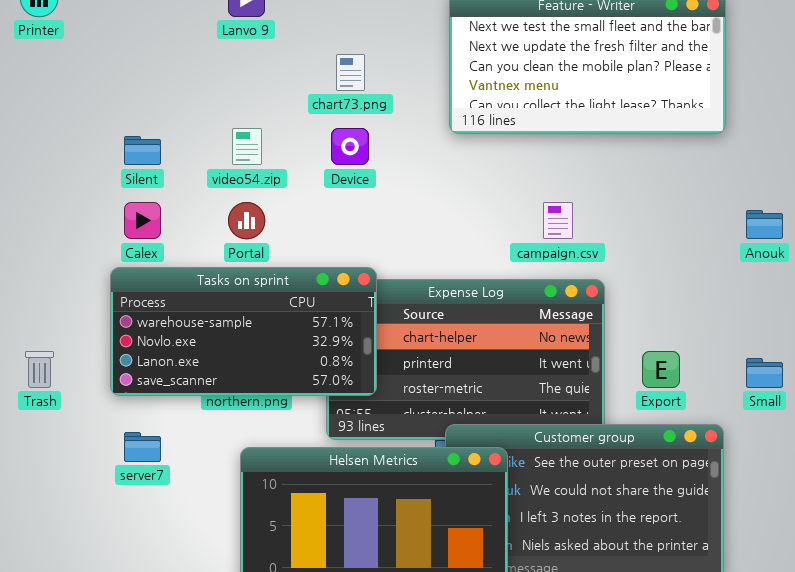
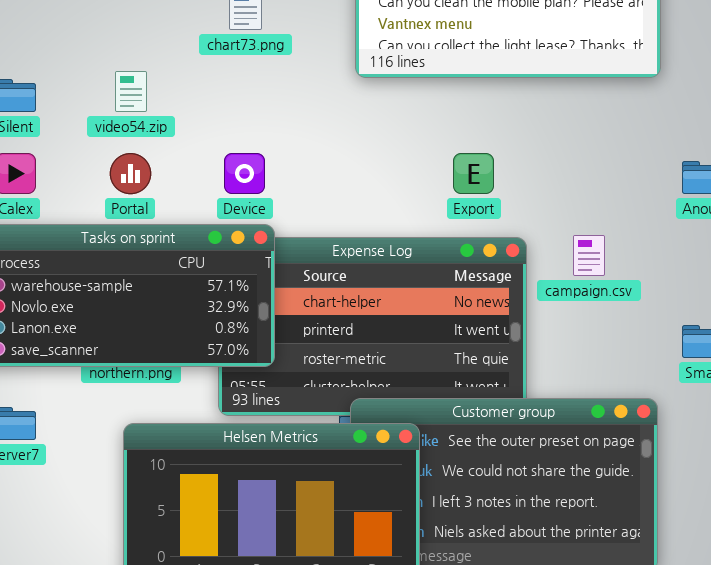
Device: [331,128,369,165] -> [224,153,265,194], moved
campaign.csv: [543,202,573,239] -> [573,235,605,276], moved
Export: [642,351,680,388] -> [453,153,494,194], moved

